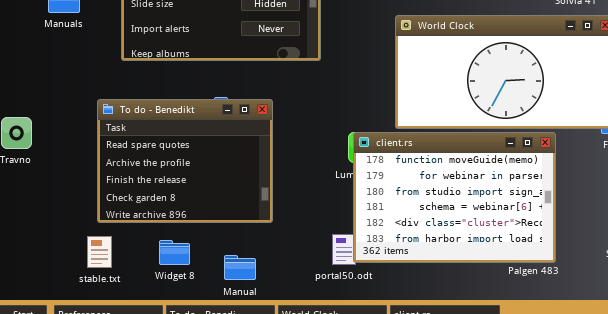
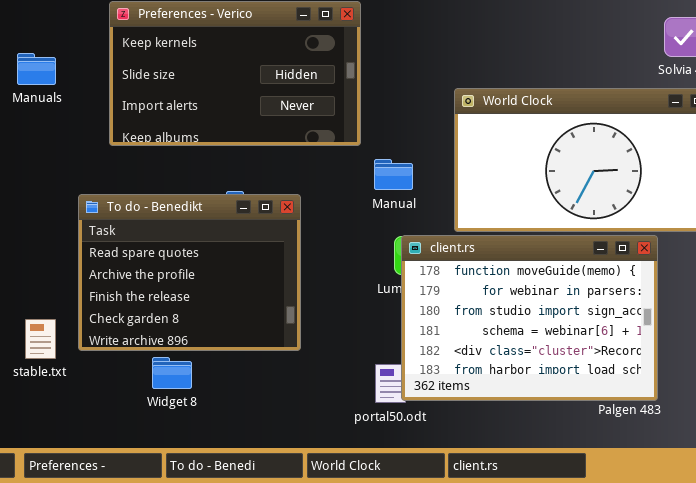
stable.txt: [87,236,112,268] -> [25,319,56,359], moved
Widget 8: [159,240,190,265] -> [152,357,192,389], moved
Manual: [224,255,256,280] -> [374,159,413,190], moved

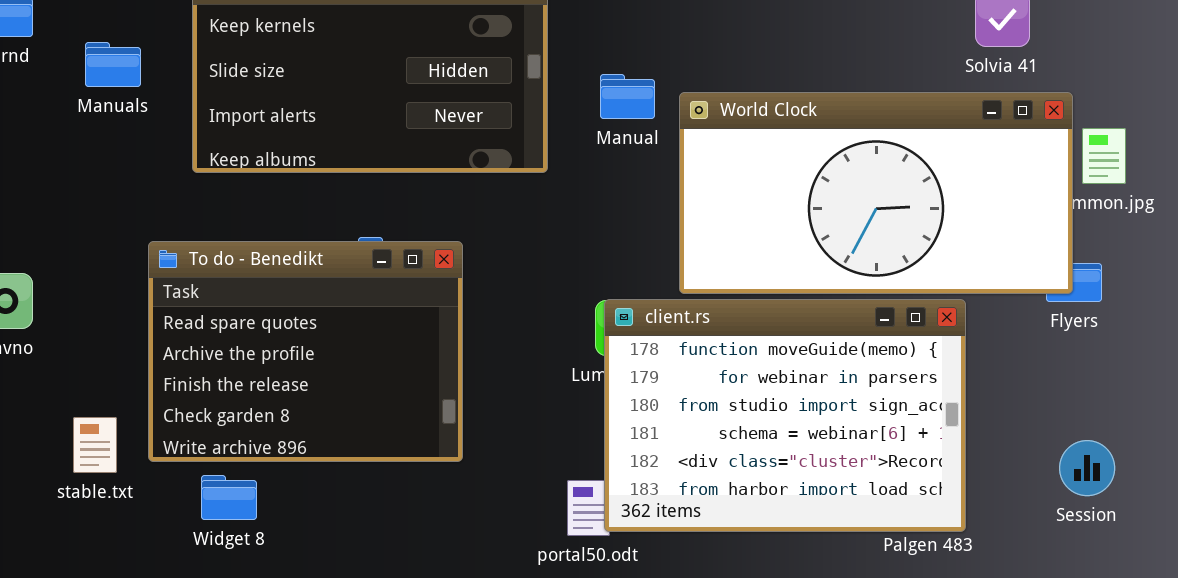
Manuals: [17,53,56,85] -> [85,42,141,87], moved
Manual: [374,159,413,190] -> [600,74,655,119], moved
Widget 8: [152,357,192,389] -> [201,475,257,520], moved

